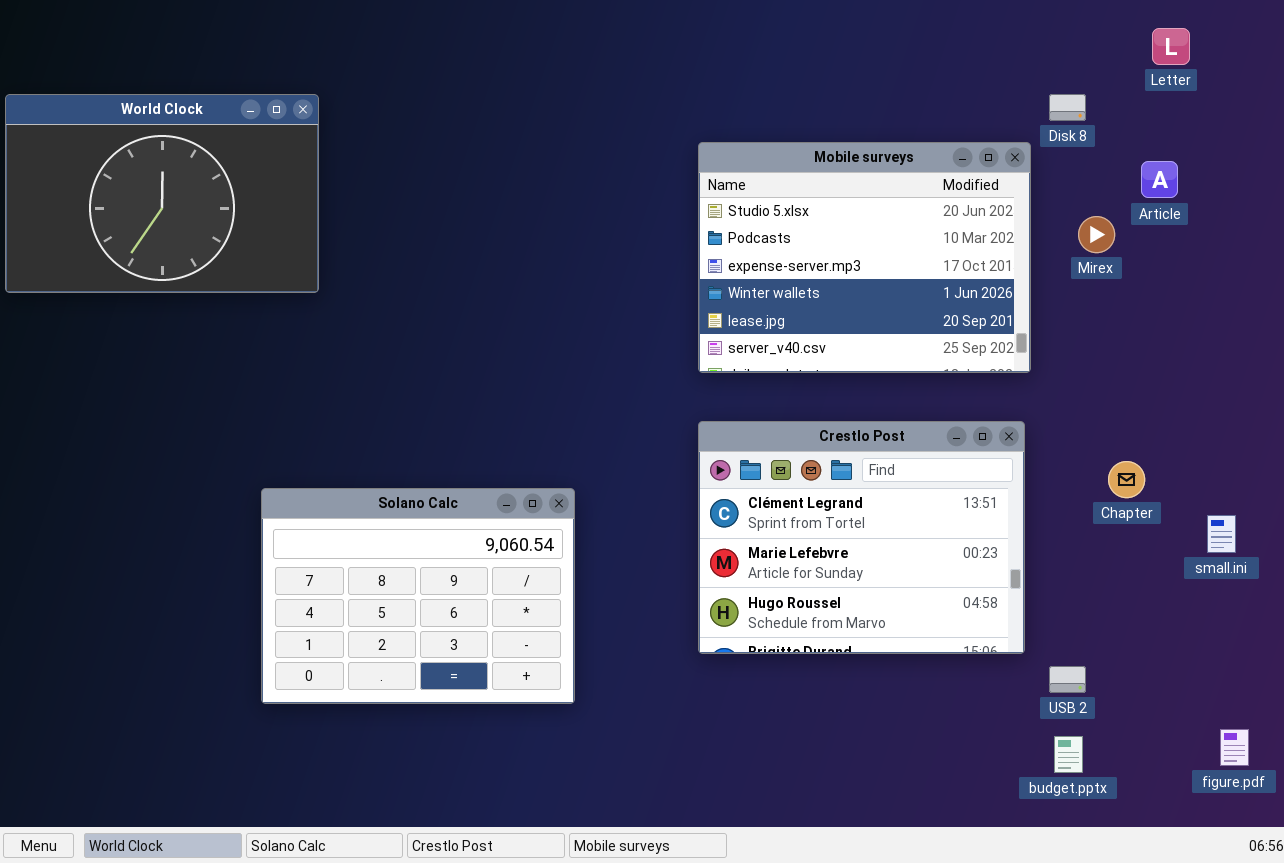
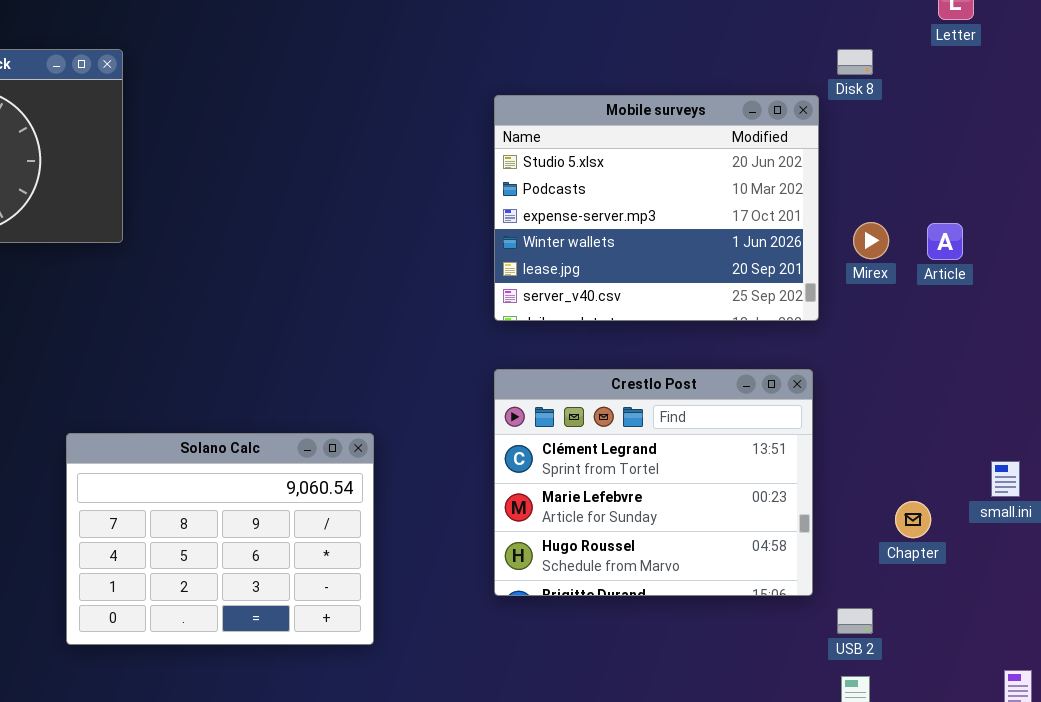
Article: [1141,161,1178,198] -> [927,223,963,260], moved
Mirex: [1078,216,1115,253] -> [853,222,889,259], moved
Chapter: [1108,461,1145,498] -> [895,501,931,538], moved

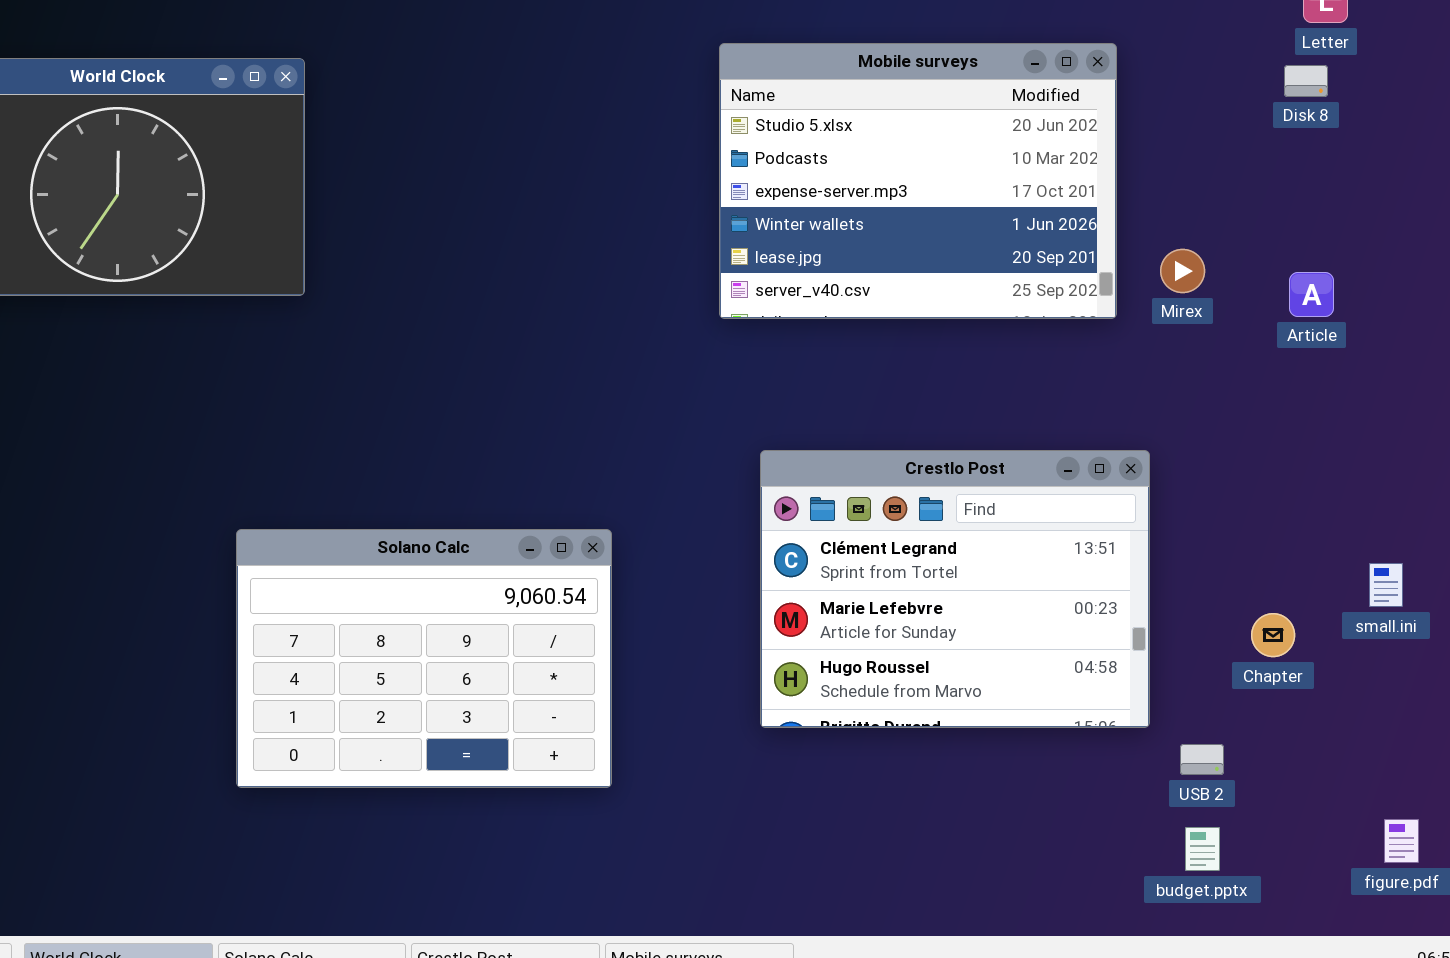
Disk 8: [837,49,873,75] -> [1284,65,1328,97], moved
Mobile surveys: [494,95,819,321] -> [719,43,1117,319], moved
Mirex: [853,222,889,259] -> [1160,249,1205,293], moved

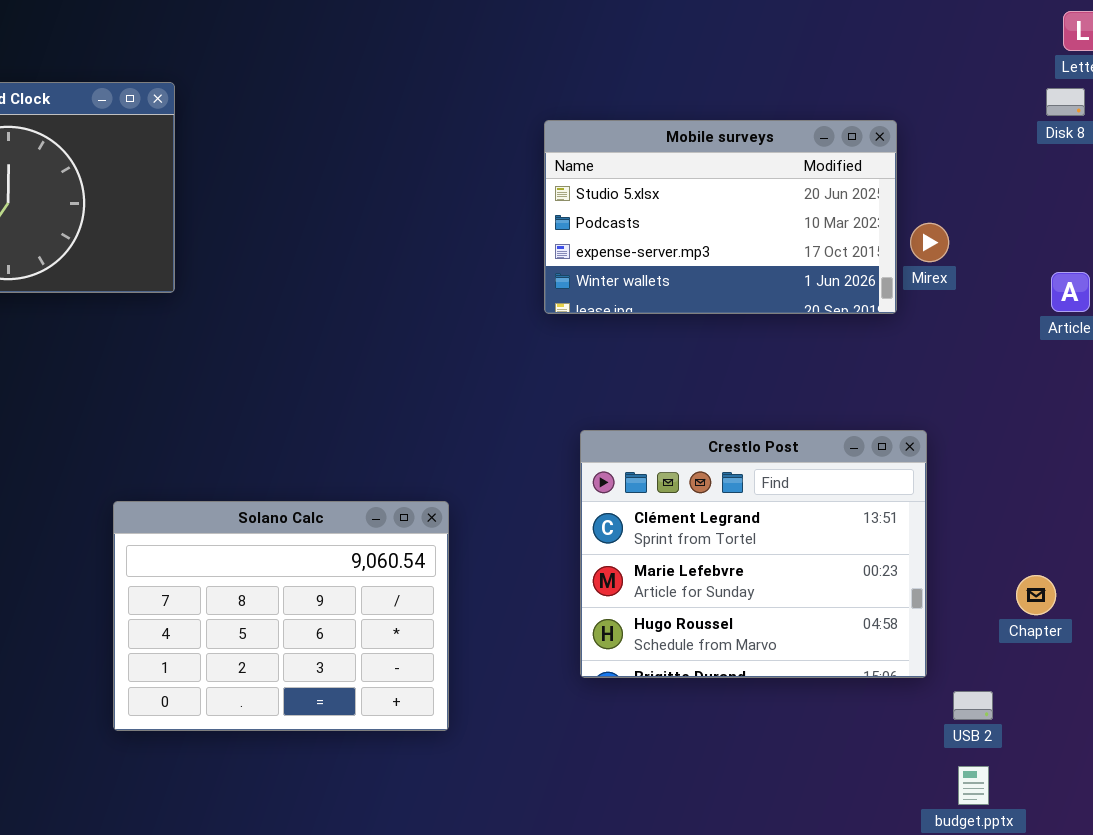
Mobile surveys: [719,43,1117,319] -> [544,120,897,314], resized
Mirex: [1160,249,1205,293] -> [910,223,949,262], moved

